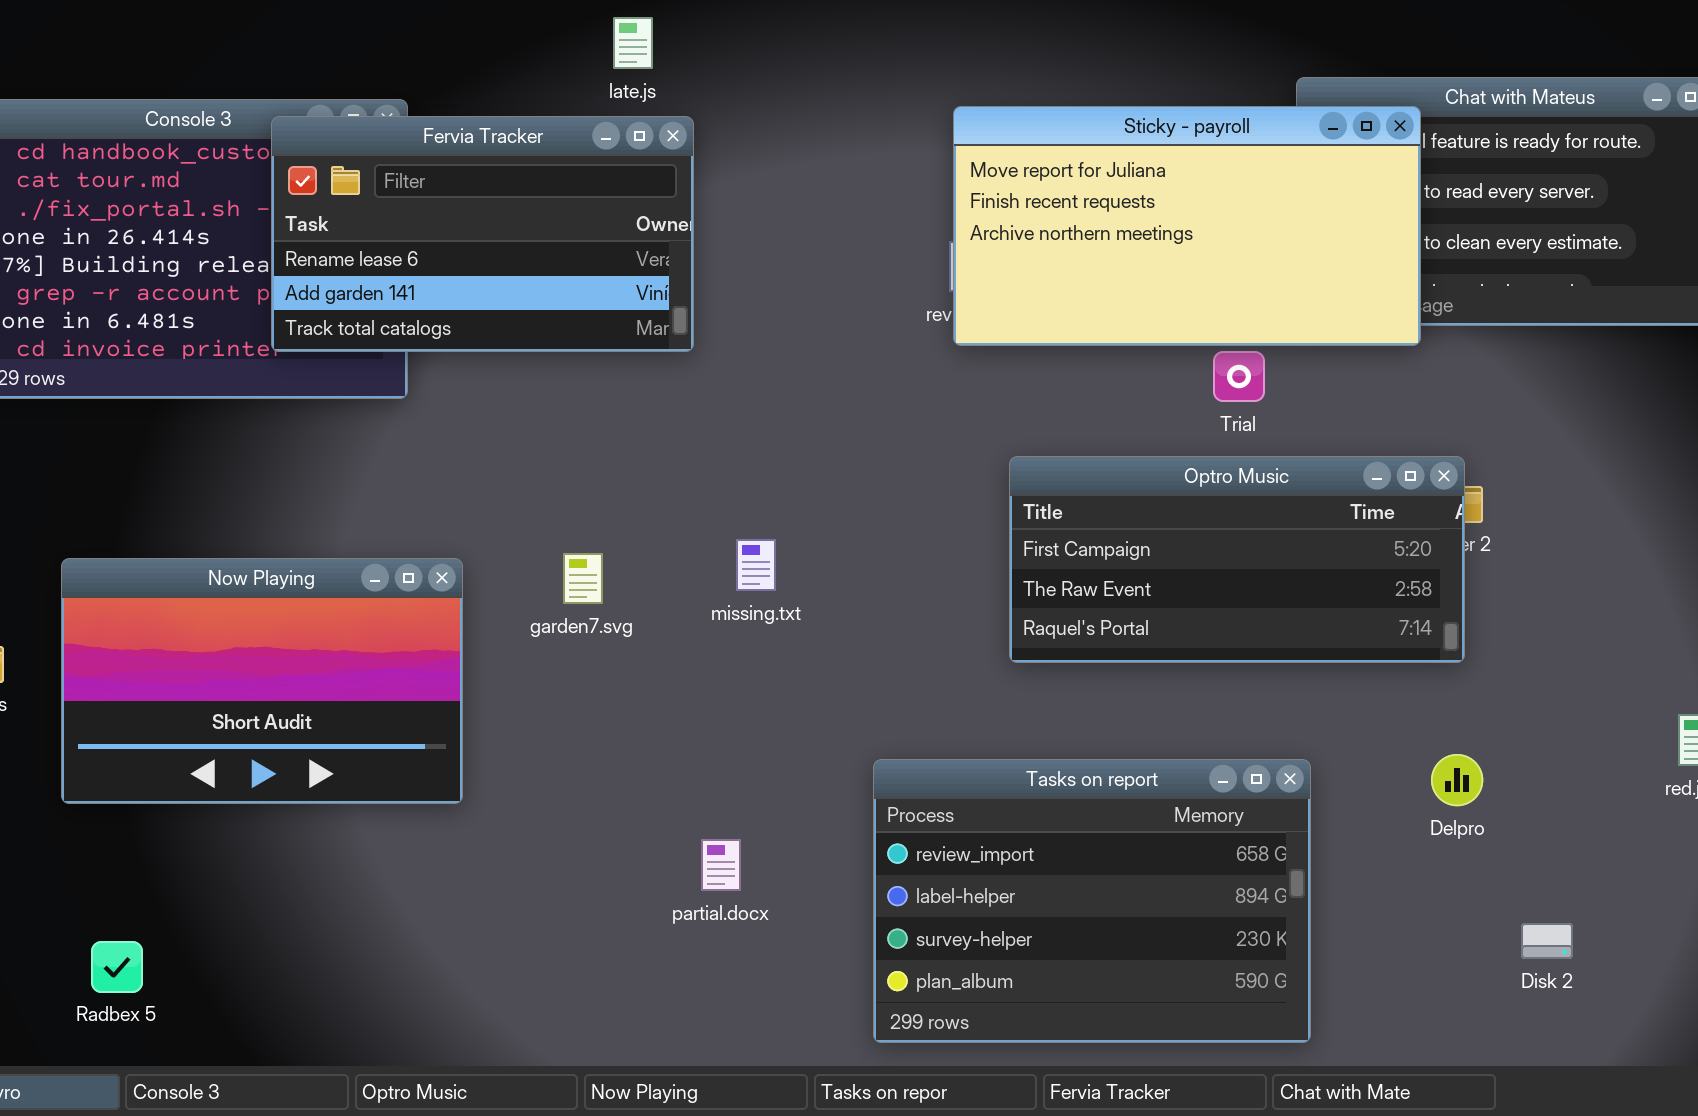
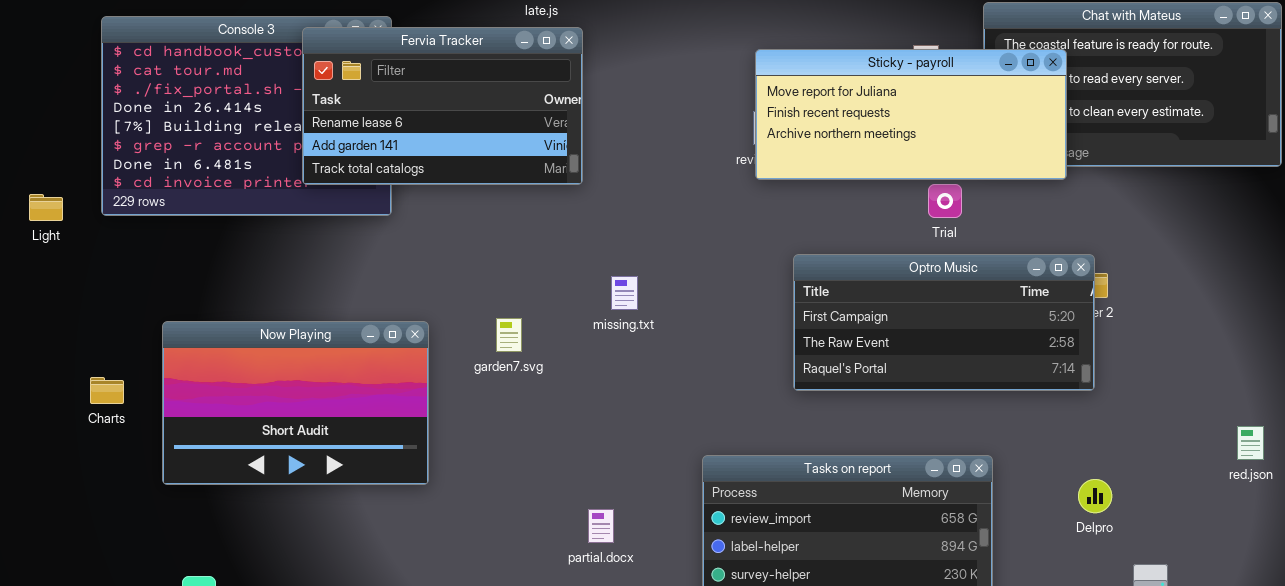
Sticky - payroll: [953,106,1421,346] -> [755,49,1067,180], resized
missing.txt: [736,539,776,591] -> [611,276,638,310], moved
Delpro: [1431,754,1483,806] -> [1078,479,1112,513], moved

